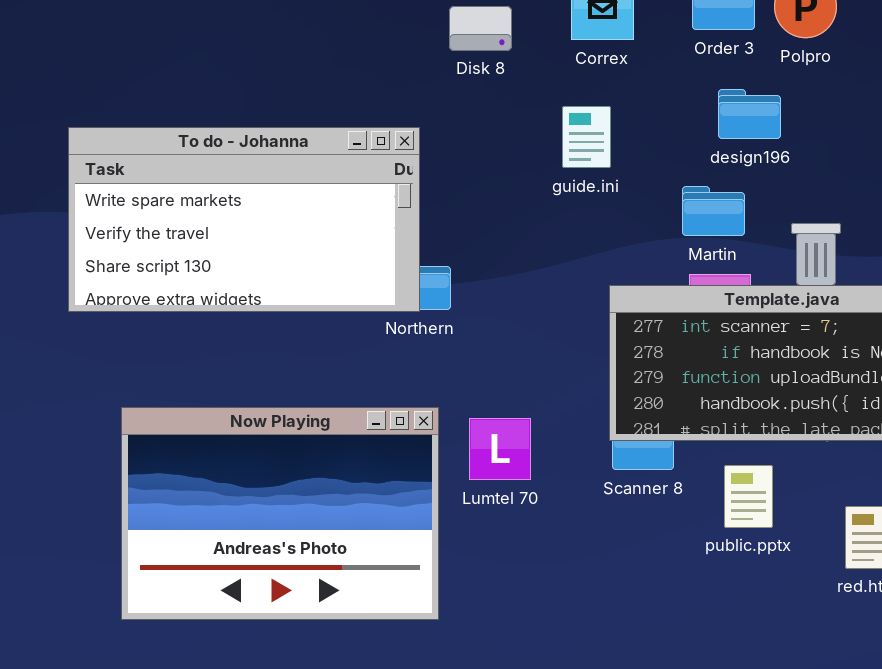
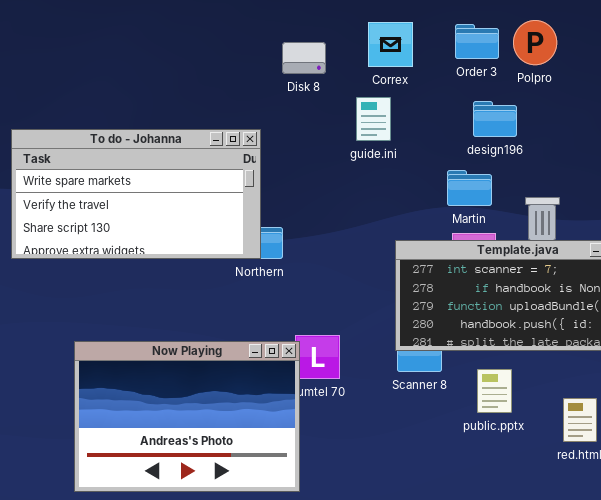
guide.ini: [562,106,611,168] -> [356,97,391,141], moved
Now Playing: [121,407,439,620] -> [74,341,300,492], moved

